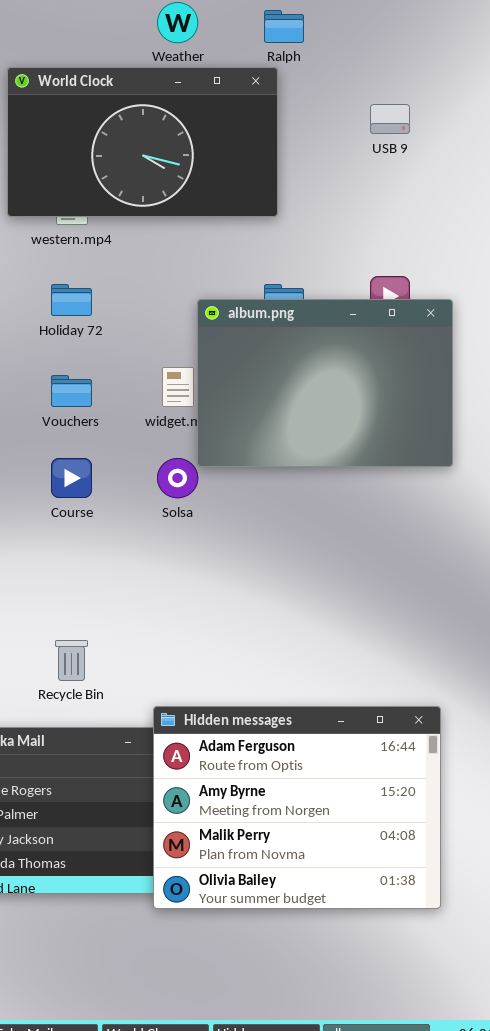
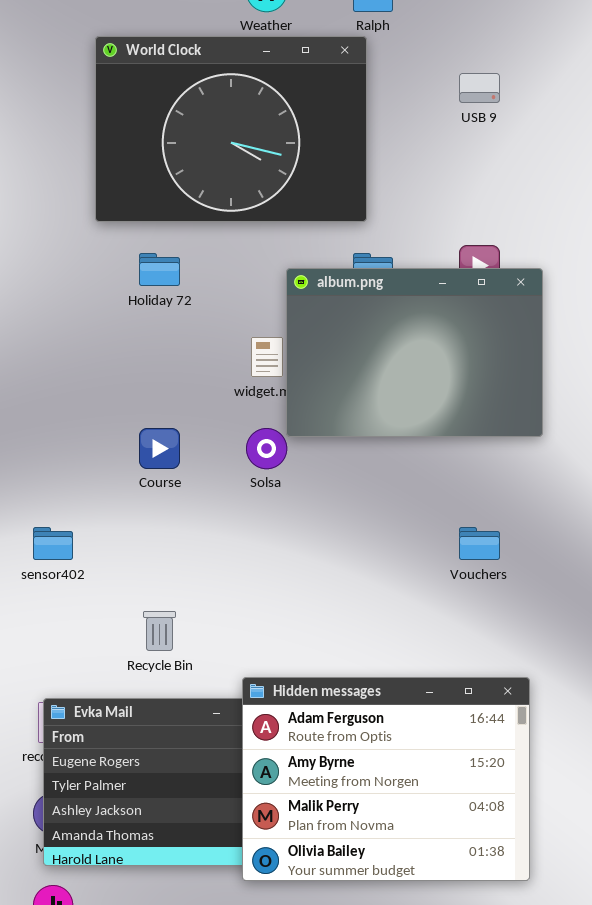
World Clock: [7,67,278,217] -> [95,36,367,222], resized
Vouchers: [51,375,92,407] -> [459,527,500,560], moved

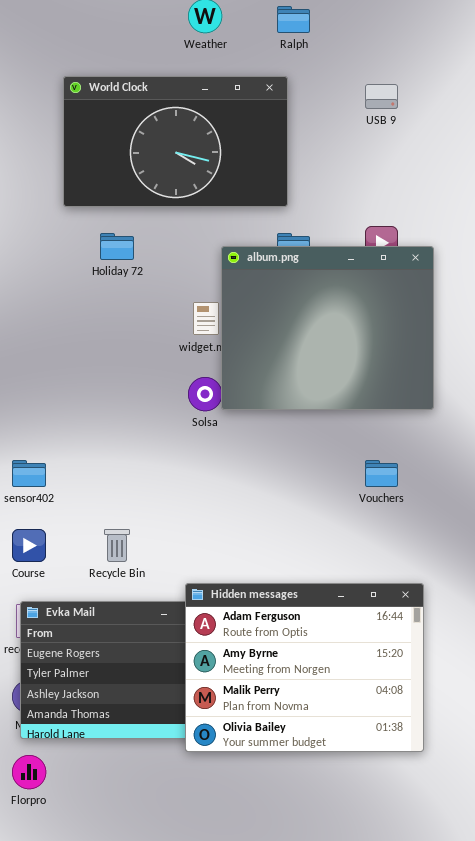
World Clock: [95,36,367,222] -> [63,76,288,207], resized
album.png: [286,268,543,437] -> [221,246,434,410], resized
Course: [139,428,180,469] -> [12,529,46,562], moved

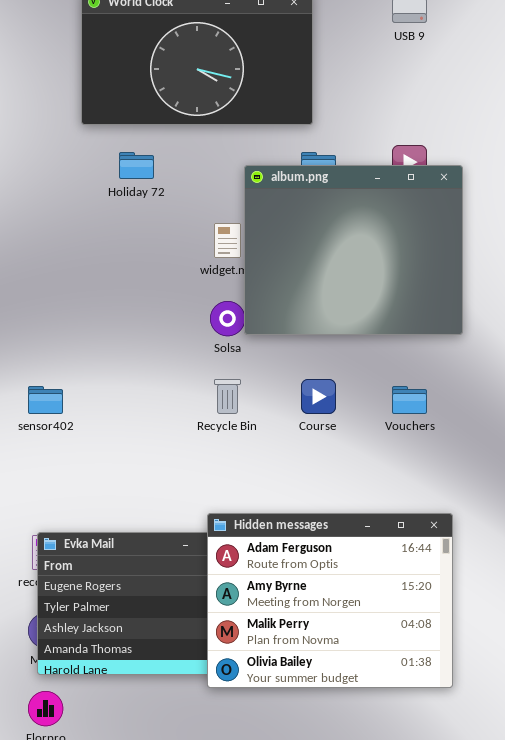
Course: [12,529,46,562] -> [301,379,336,414], moved
Recycle Bin: [104,529,130,562] -> [214,379,241,414], moved

